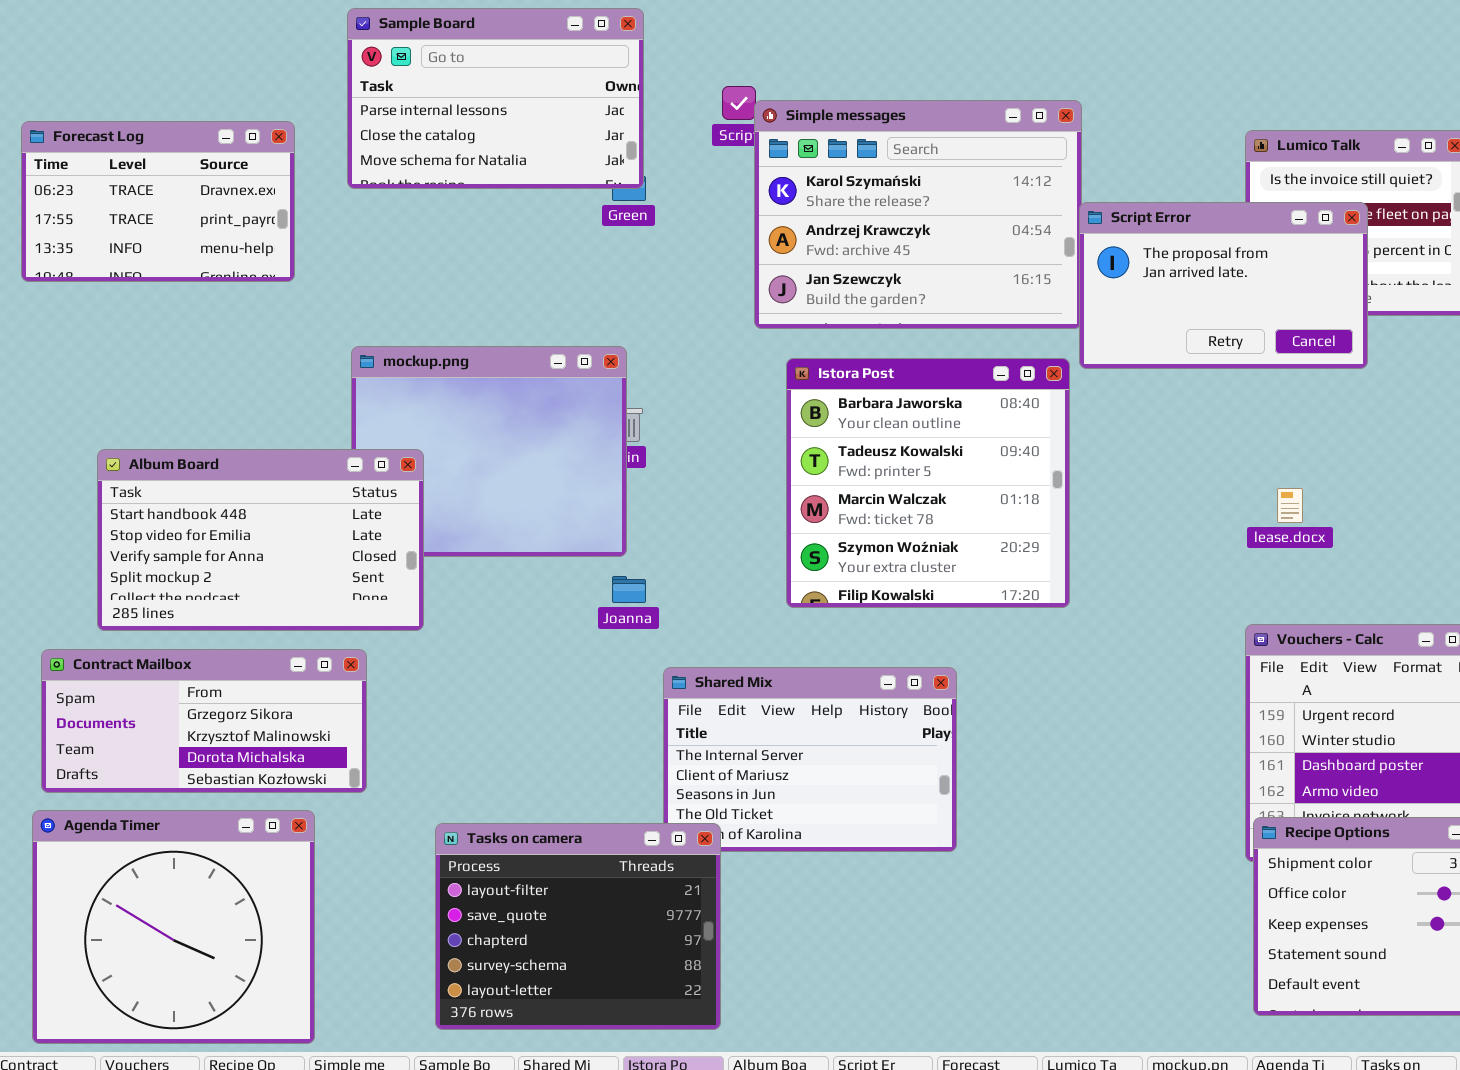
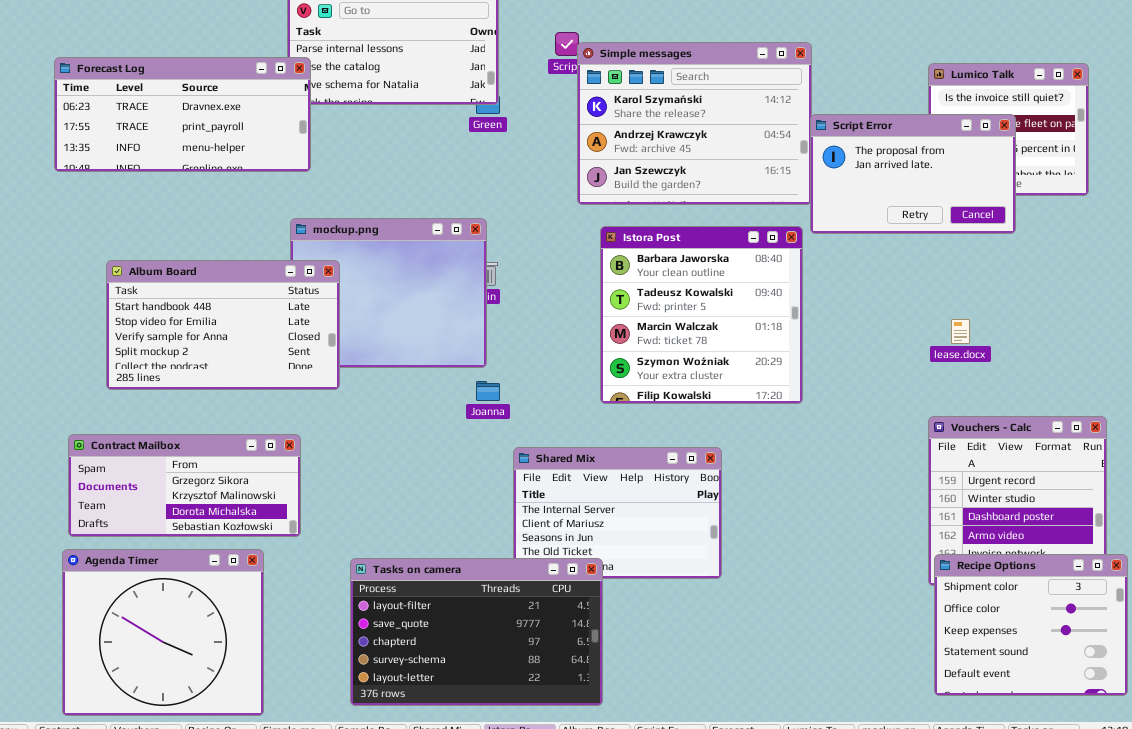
Forecast Log: [21,121,295,282] -> [54,57,311,172], resized
Album Board: [97,449,424,631] -> [106,260,340,390], moved
Tasks on camera: [435,823,721,1030] -> [350,558,603,706], resized

